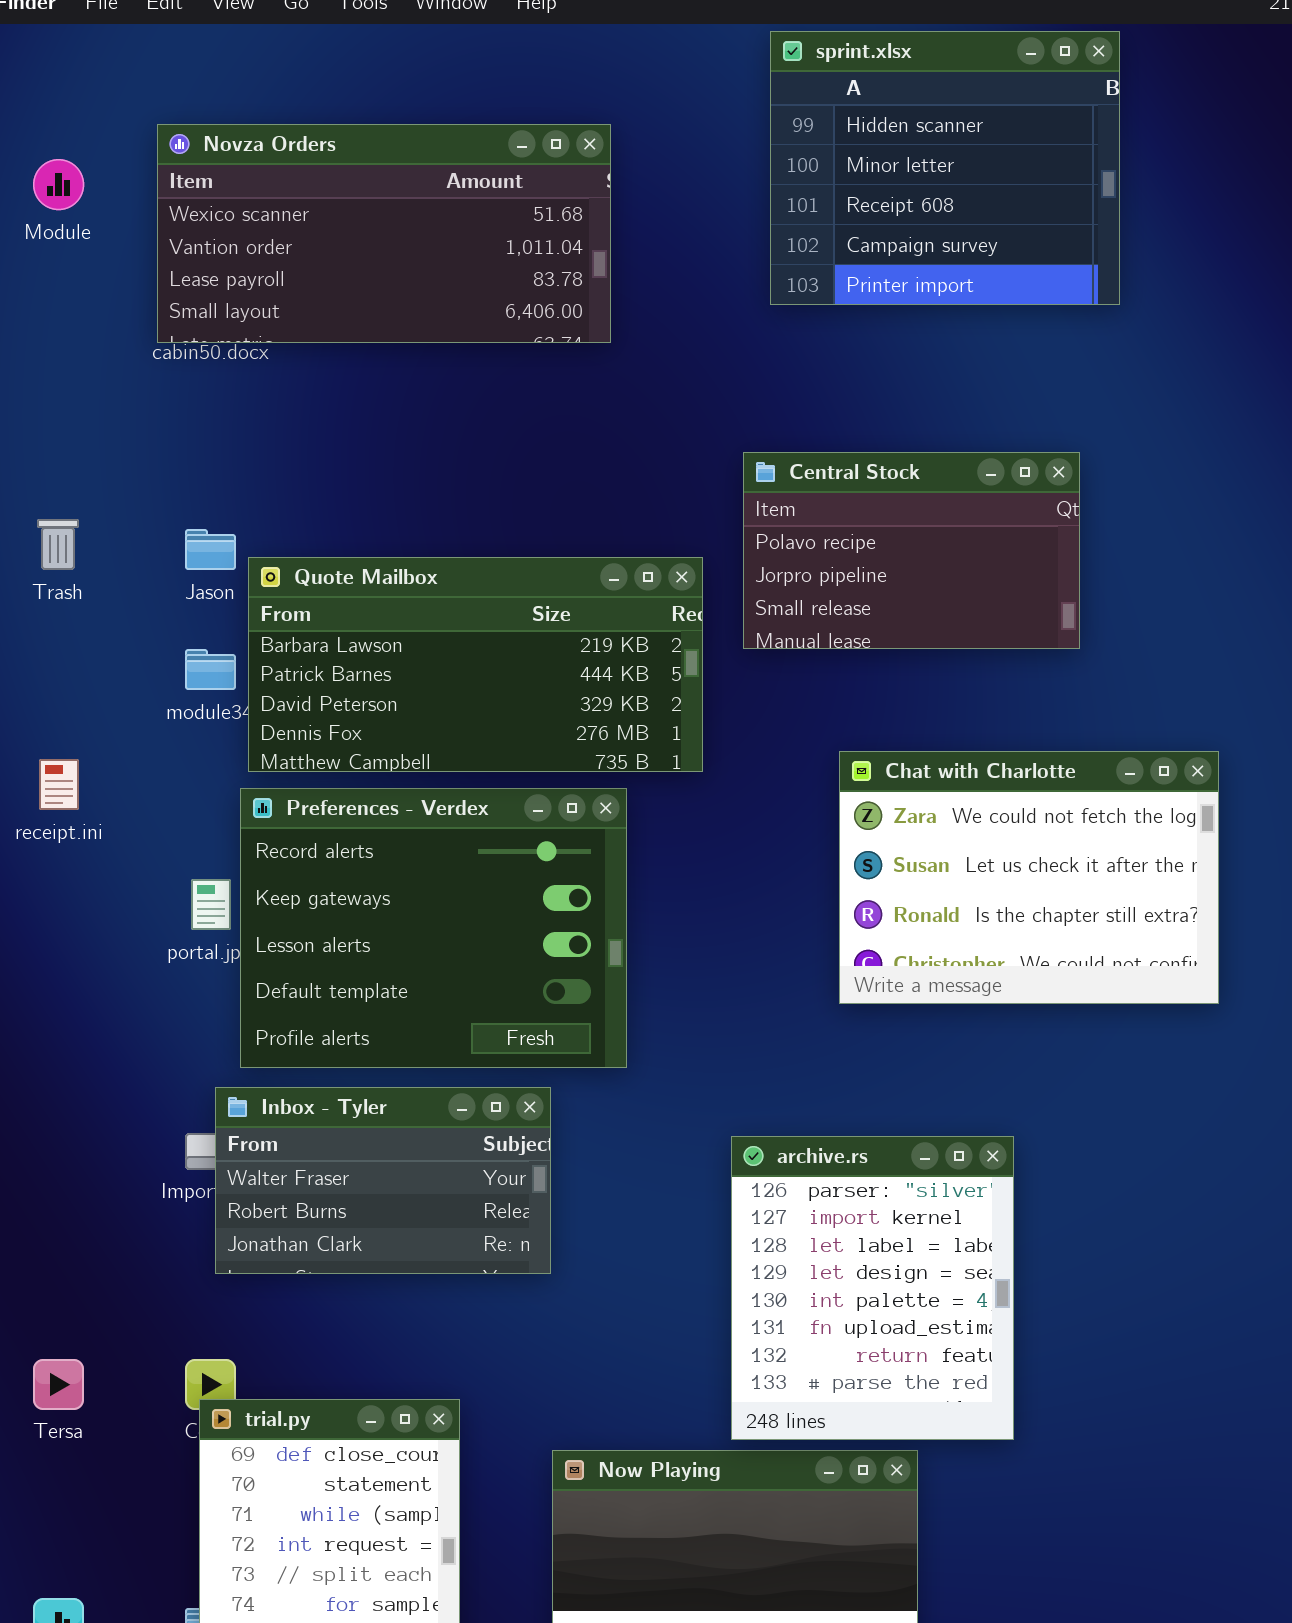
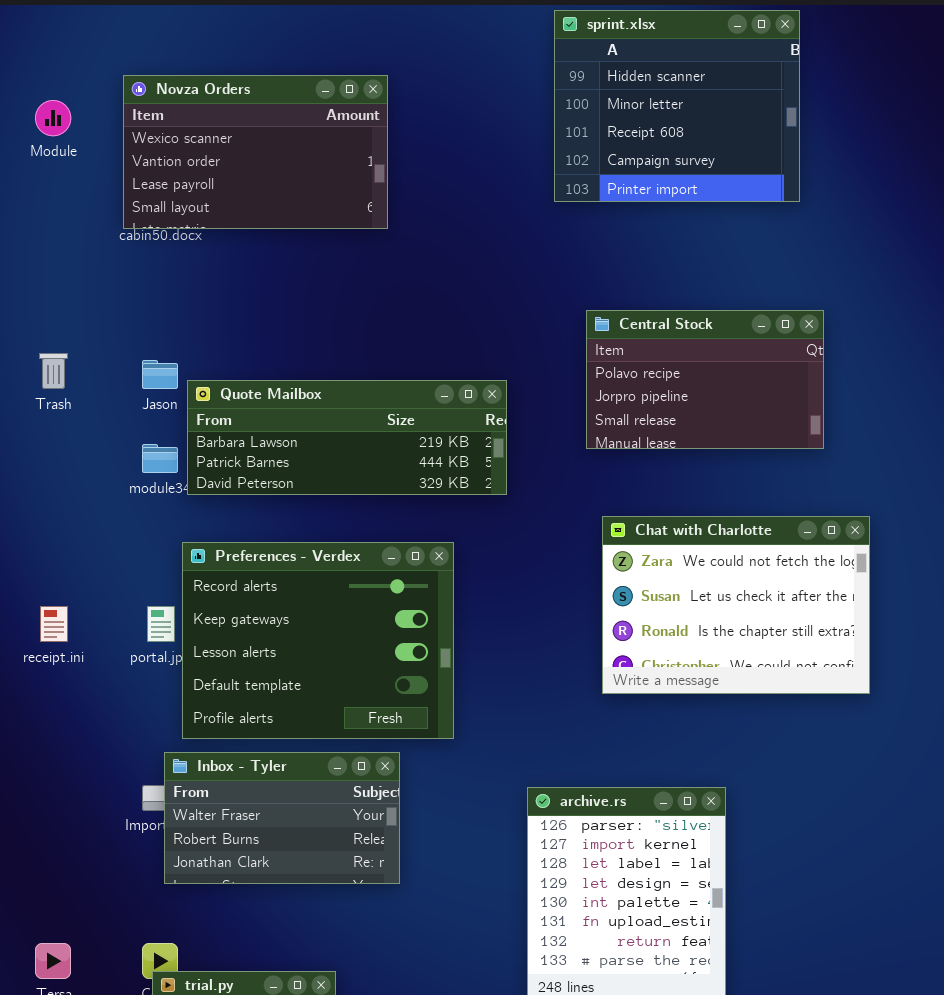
Novza Orders: [157,124,611,343] -> [123,75,388,229], resized
Central Stock: [743,452,1080,649] -> [586,310,824,449], moved
Quote Mailbox: [248,557,703,772] -> [187,380,507,495], resized
receipt.ini: [39,759,79,810] -> [40,606,68,642], moved

